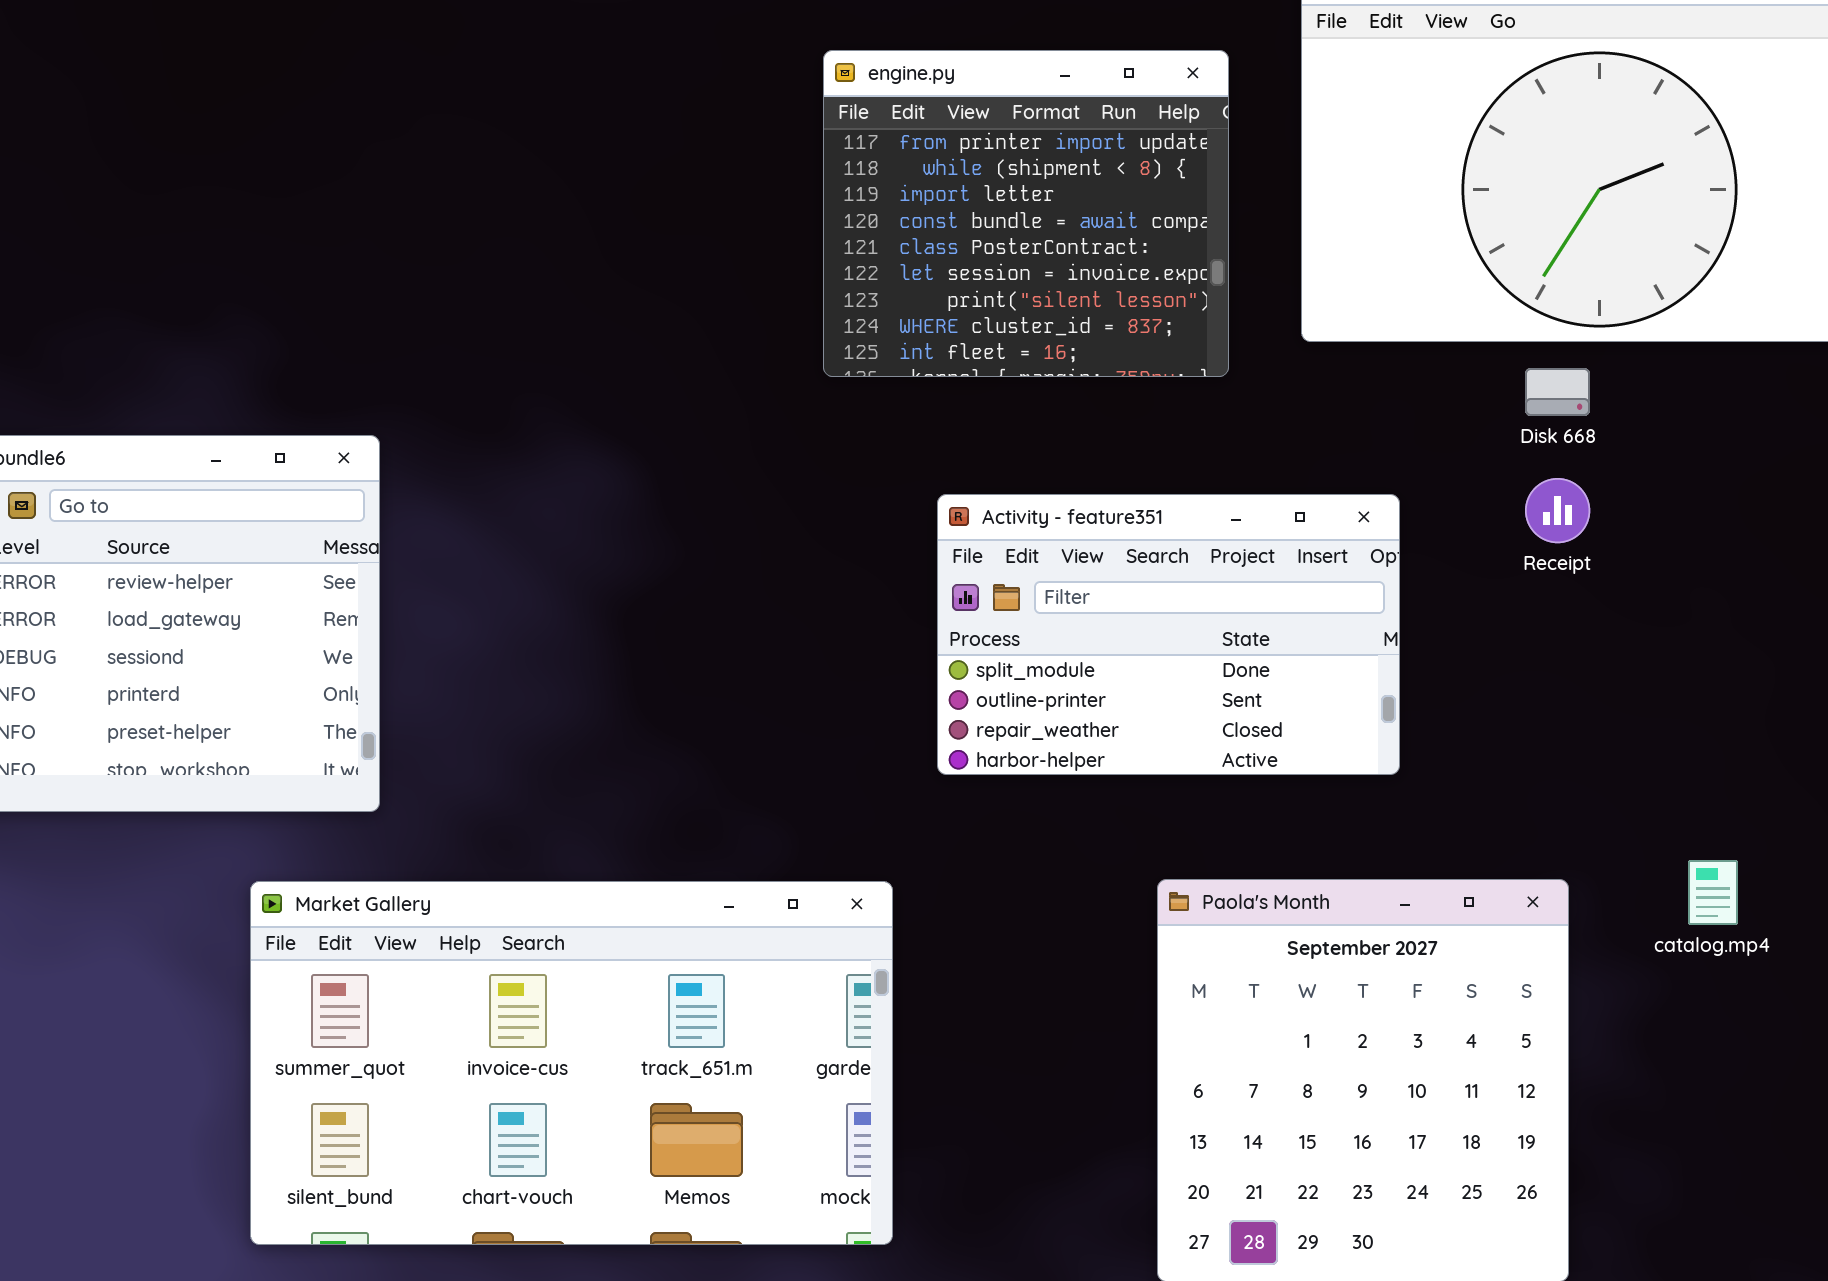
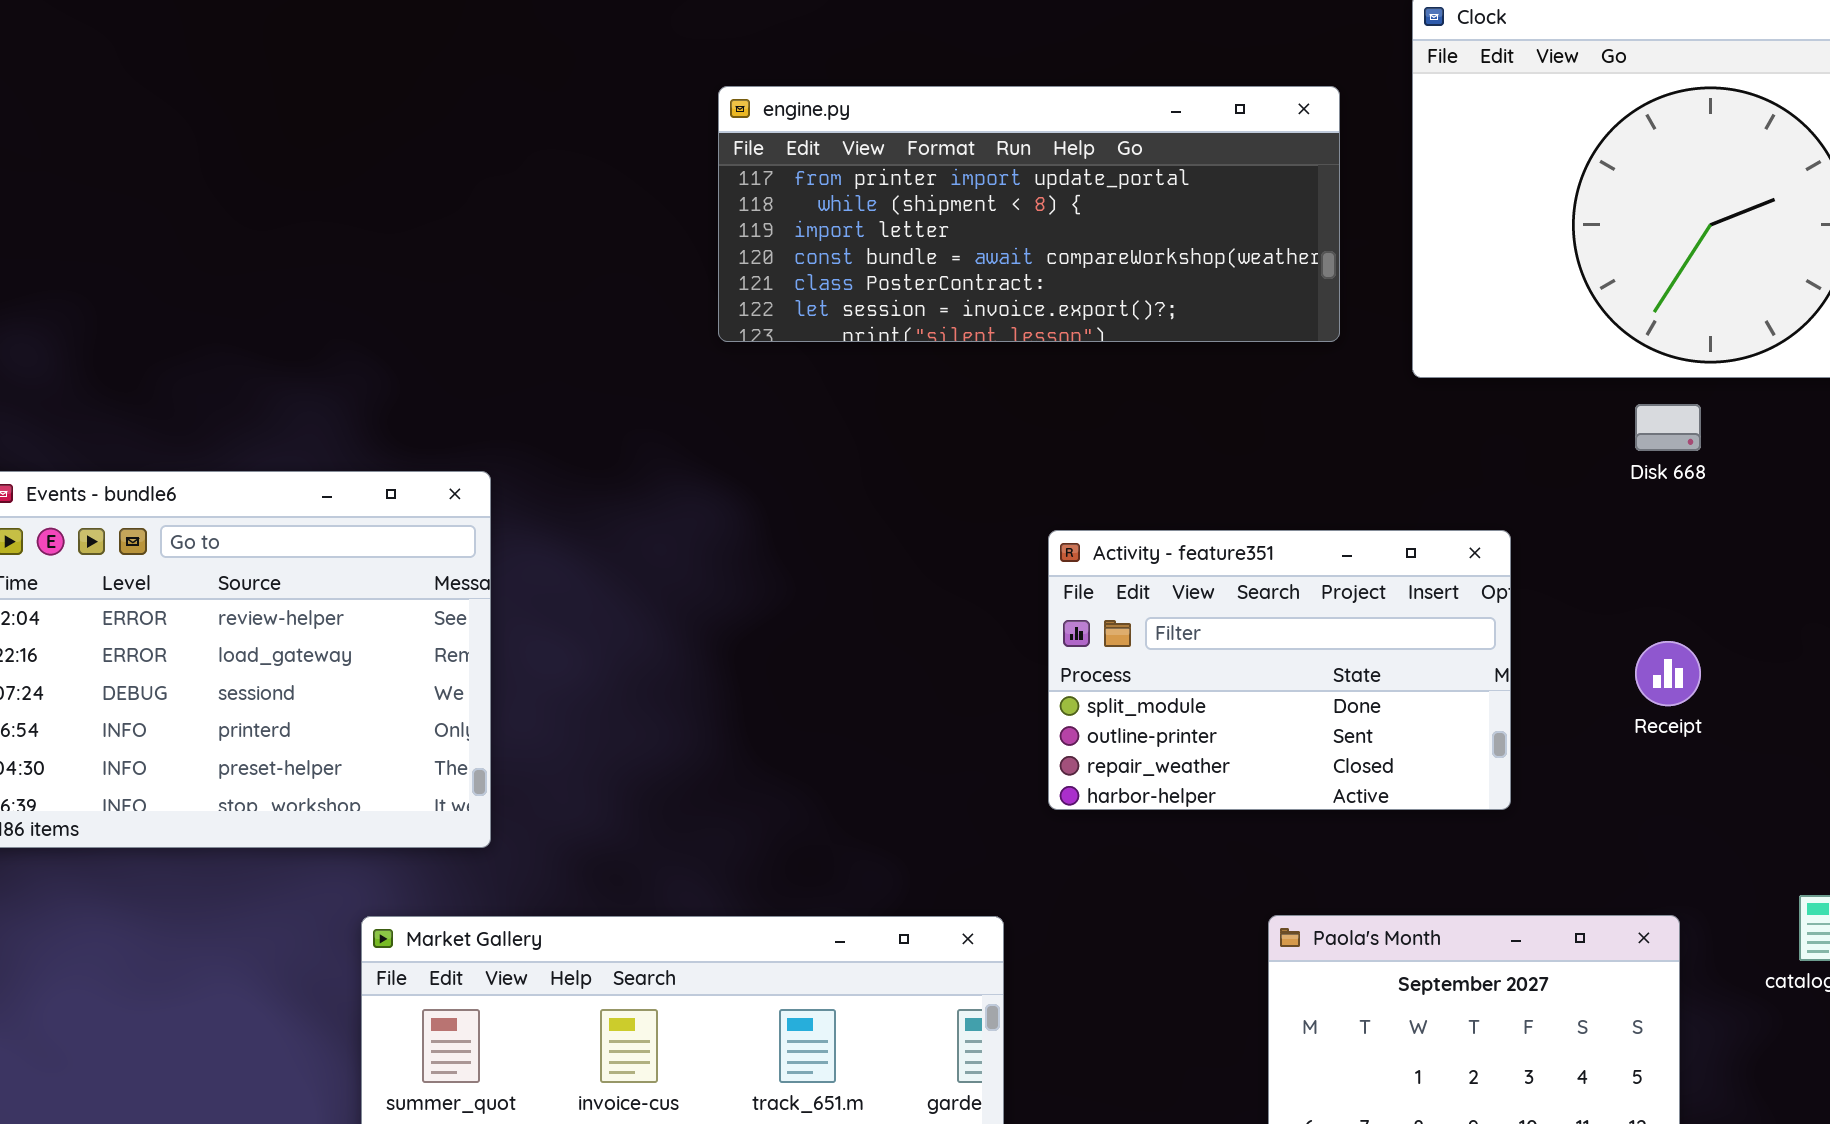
engine.py: [823,50,1229,377] -> [718,86,1340,342], resized
Receipt: [1525,478,1590,543] -> [1635,641,1701,706], moved

